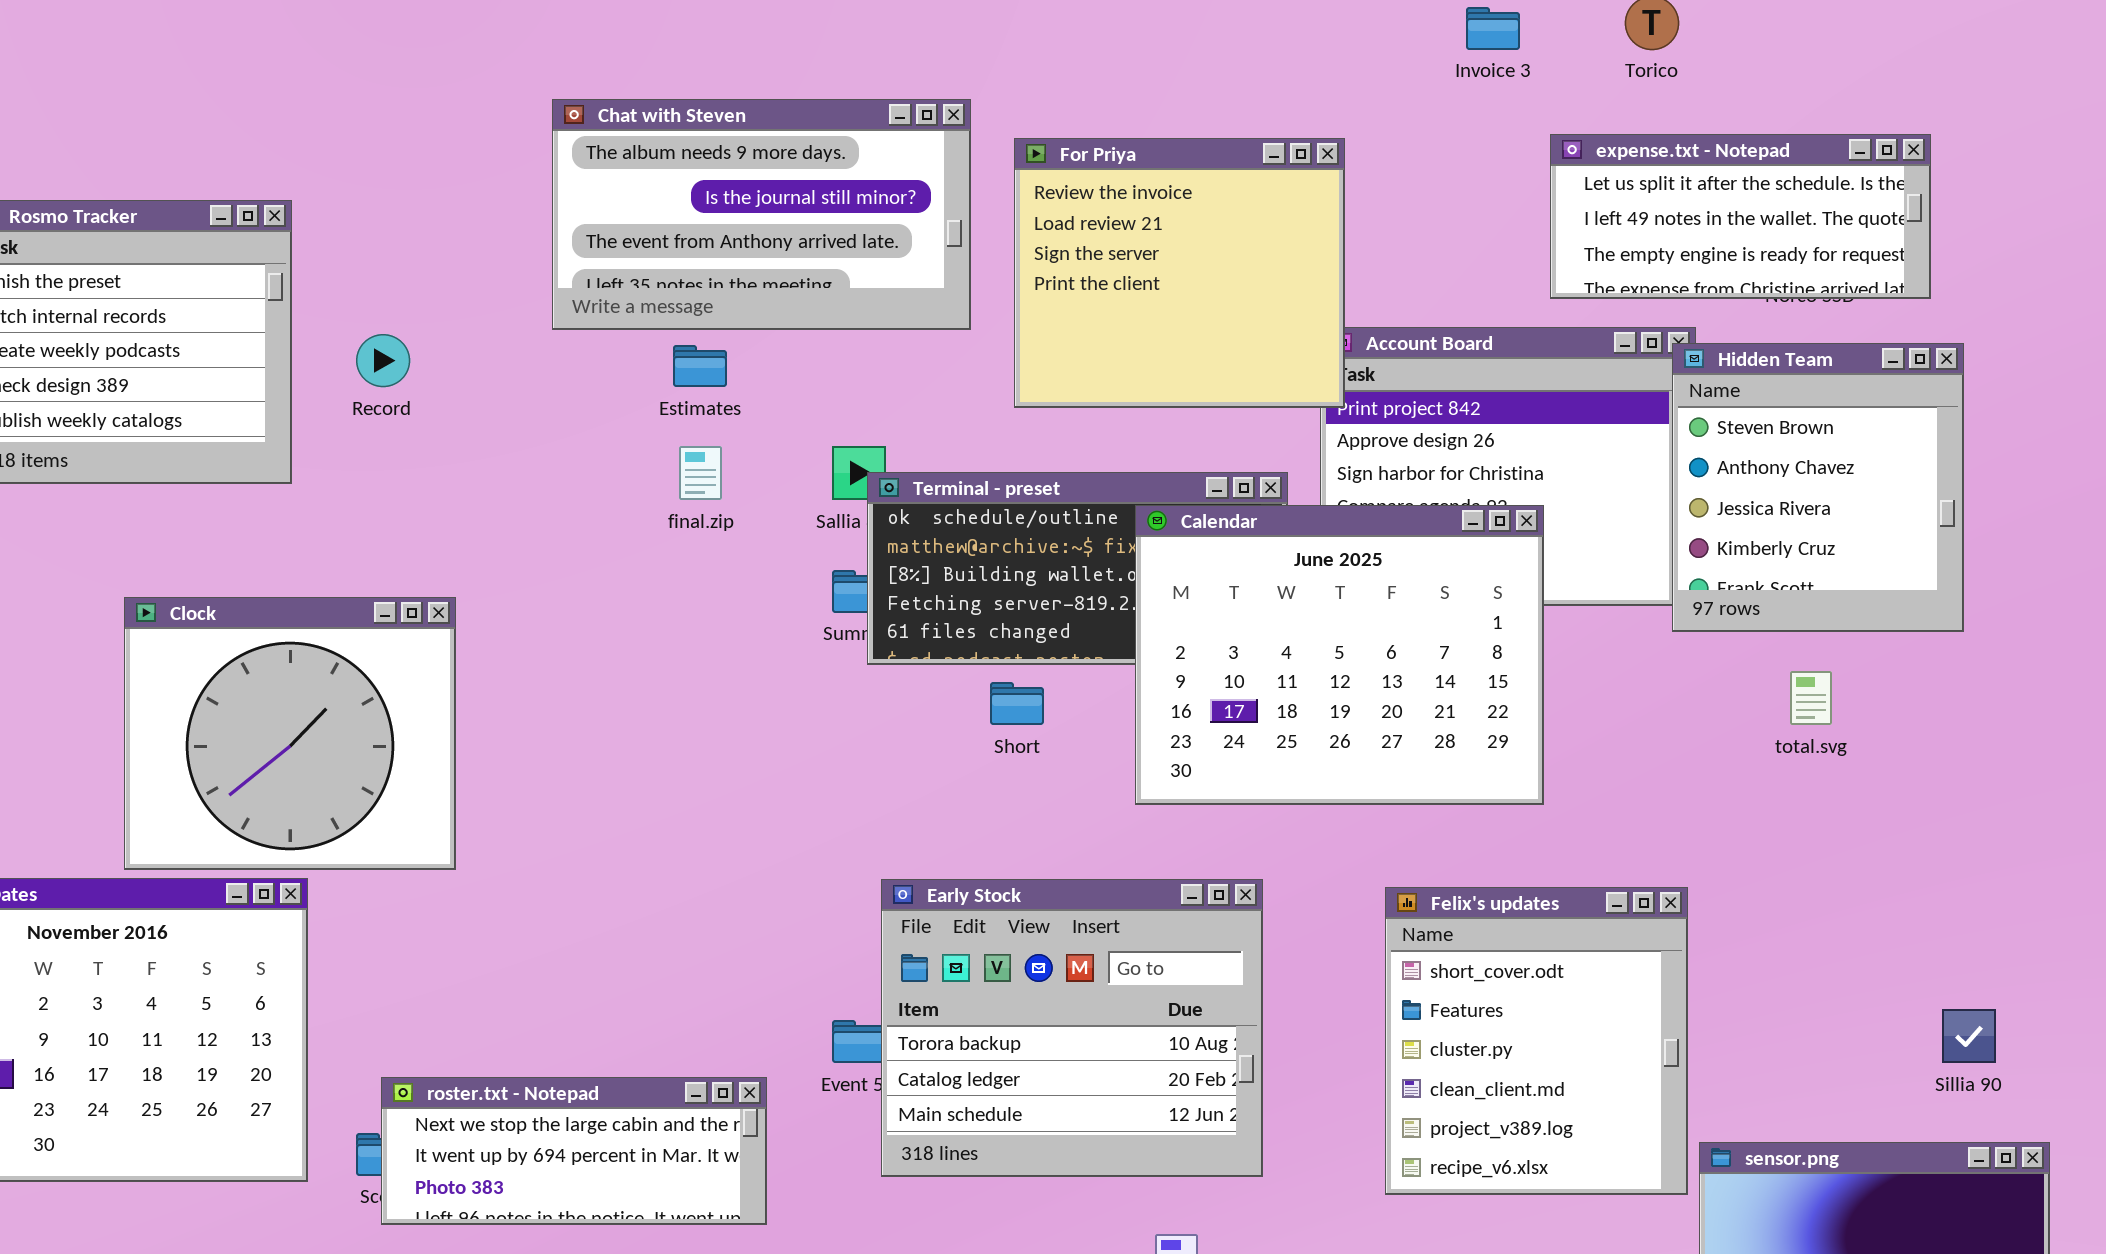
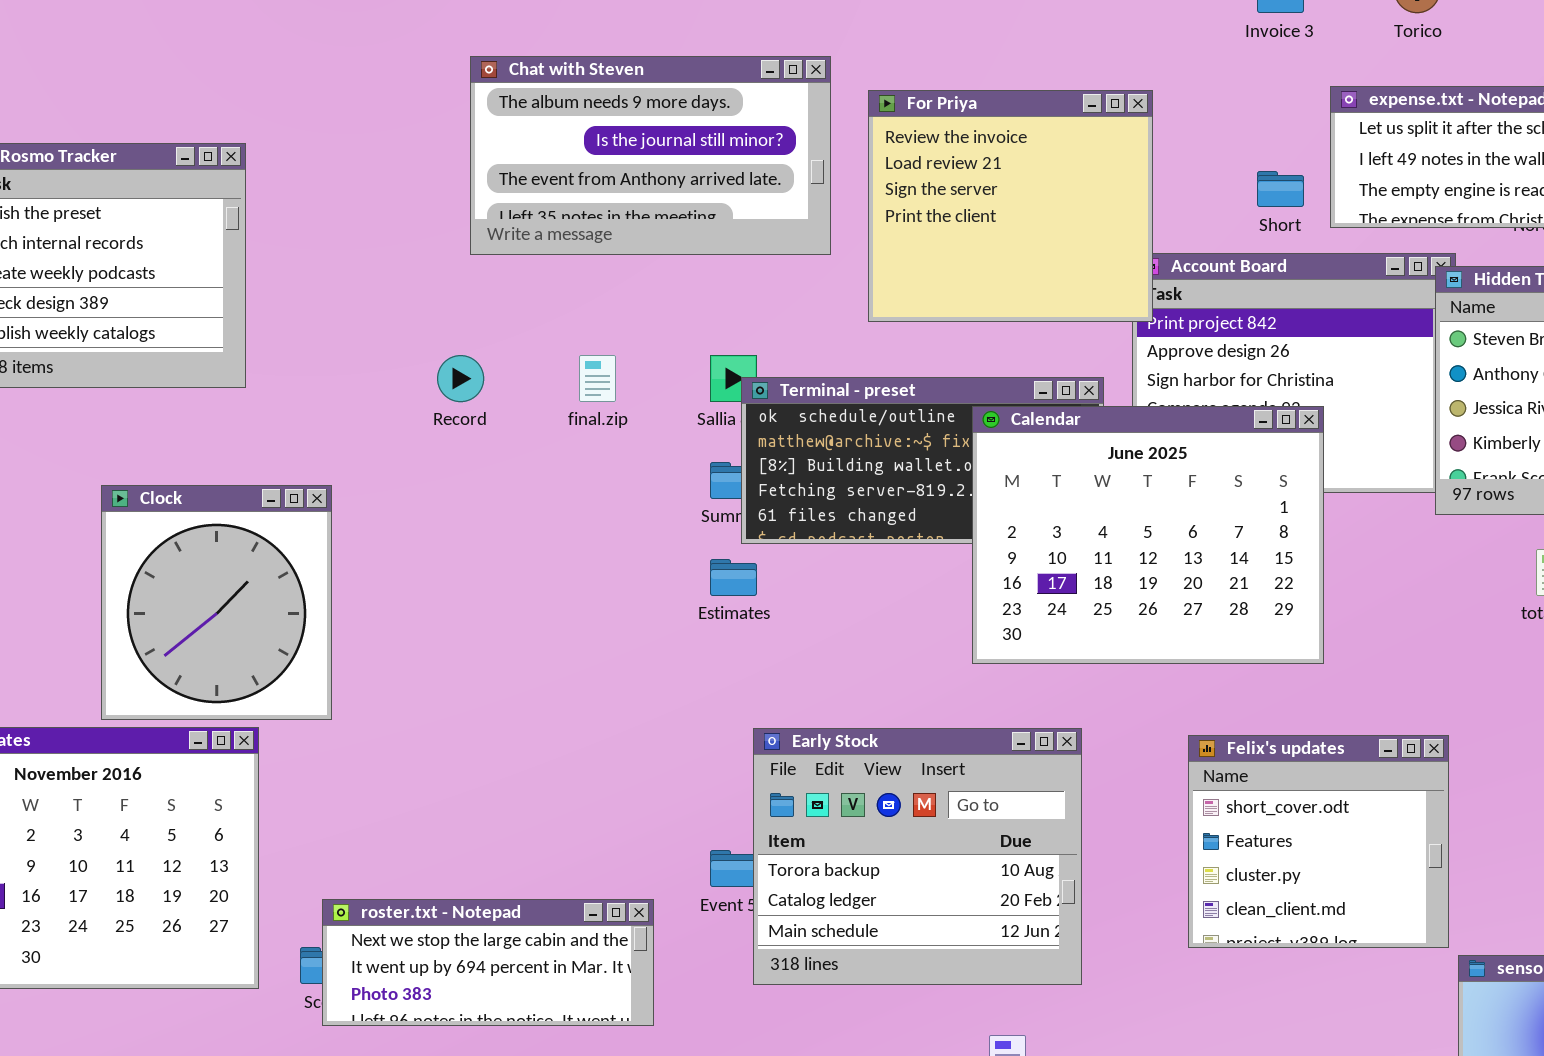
Record: [356,334,410,387] -> [437,355,484,402], moved
Estimates: [673,345,727,387] -> [710,559,757,596], moved
Clock: [124,597,456,870] -> [101,485,332,720], resized
Short: [990,682,1044,725] -> [1257,171,1304,207], moved
Felix's updates: [1385,887,1688,1195] -> [1188,735,1449,948], resized

